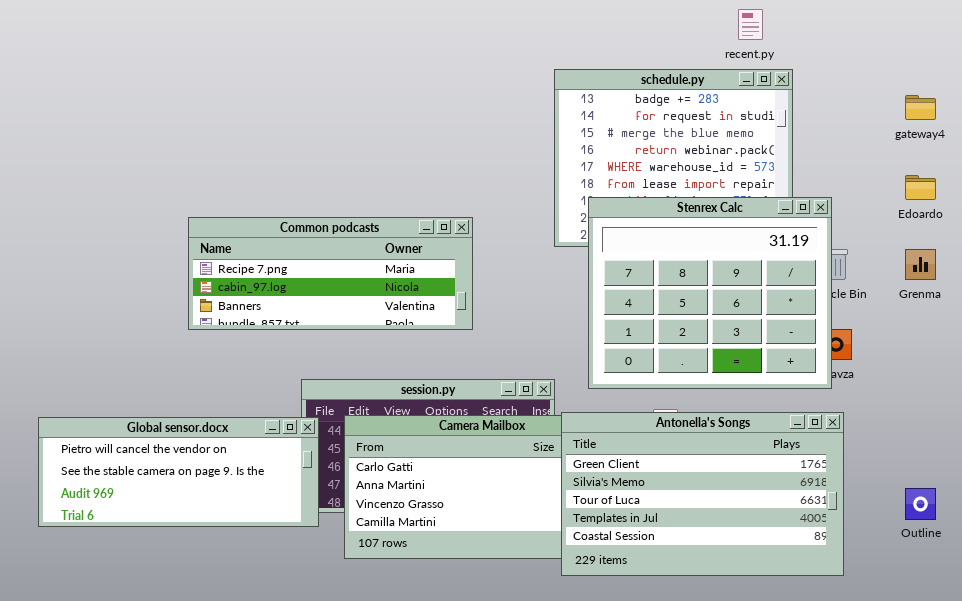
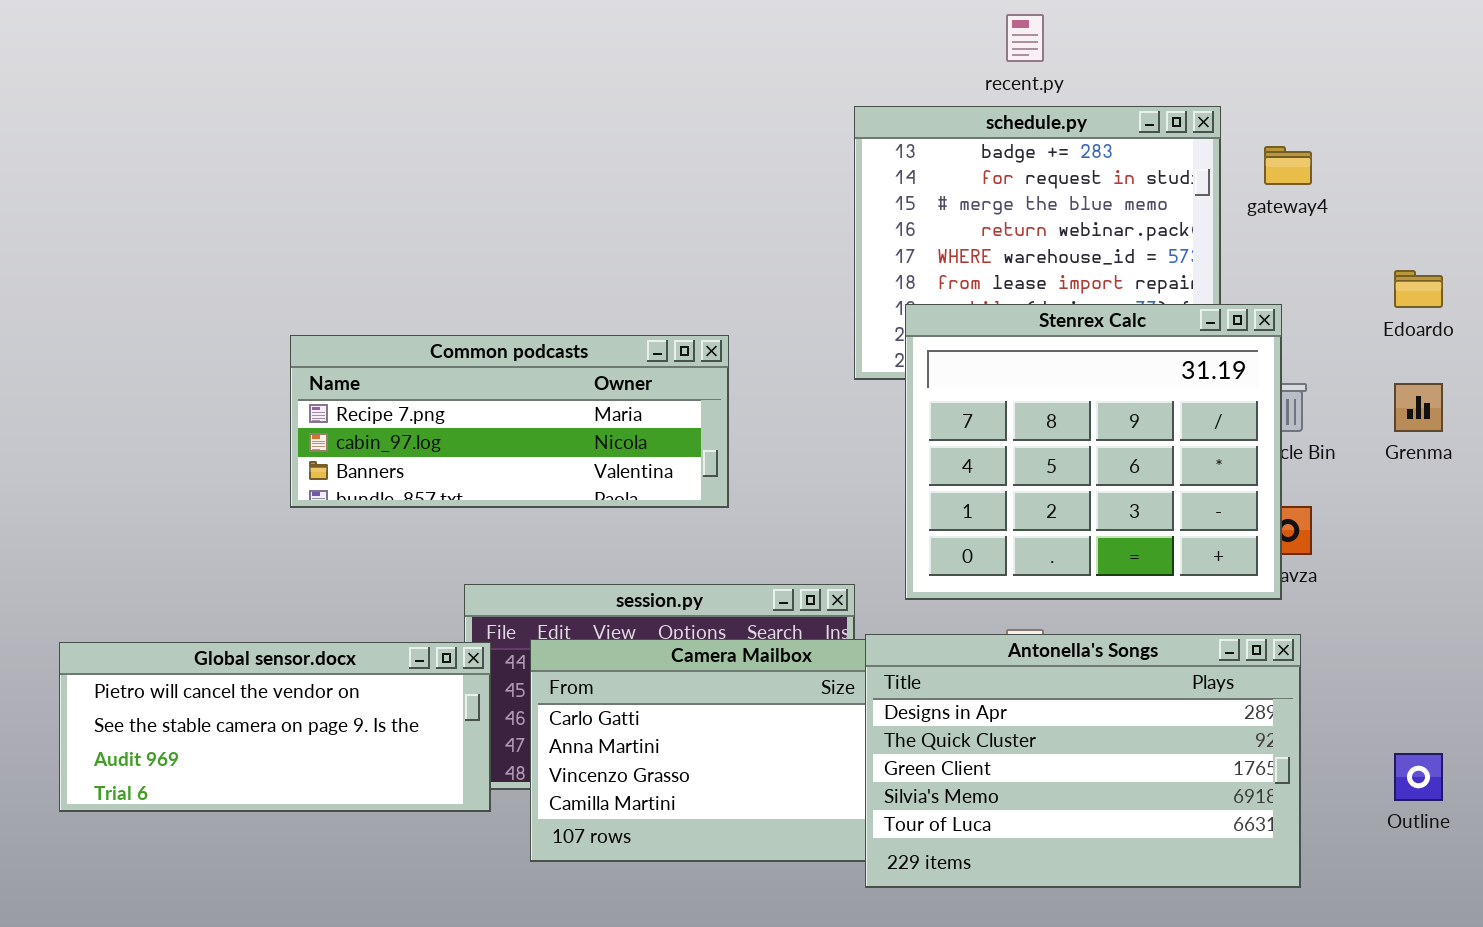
recent.py: [738,9,763,40] -> [1006,14,1044,62], moved
gateway4: [905,95,936,120] -> [1264,146,1312,185], moved
Antonella's Songs: [561,412,844,576] -> [865,634,1301,888], scrolled up 2 rows

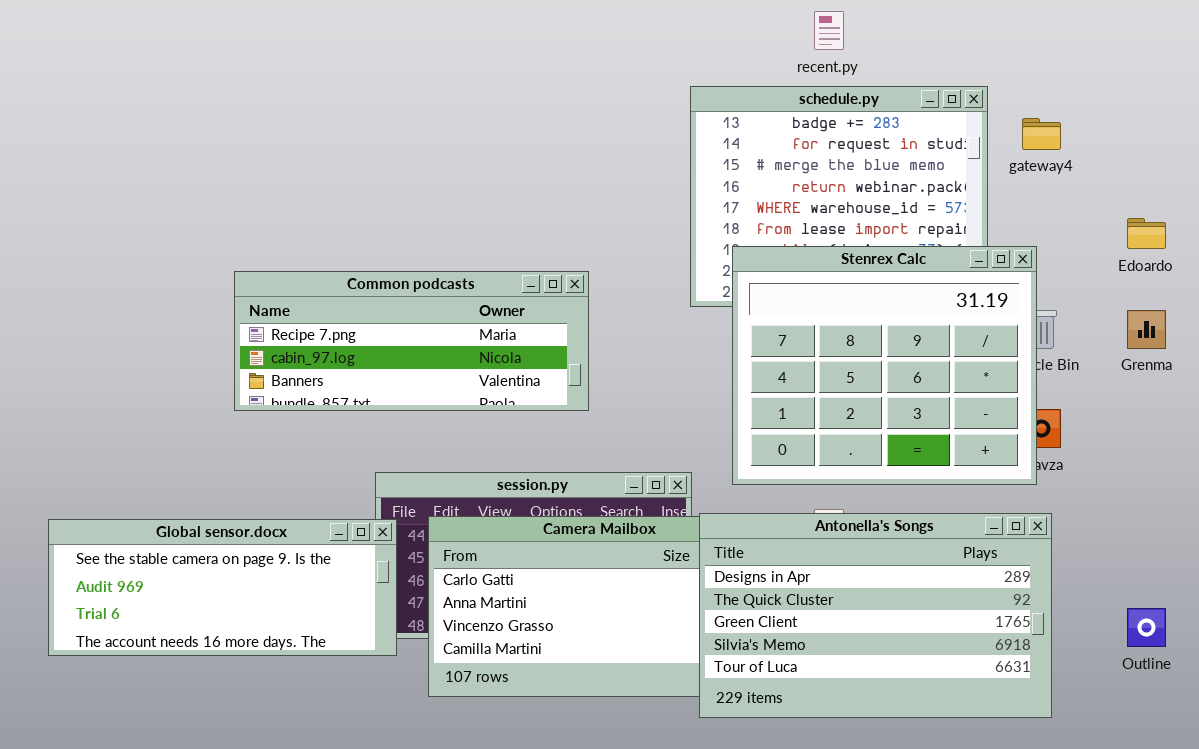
Global sensor.docx: [59,642,491,812] -> [48,519,397,656], scrolled down 1 row

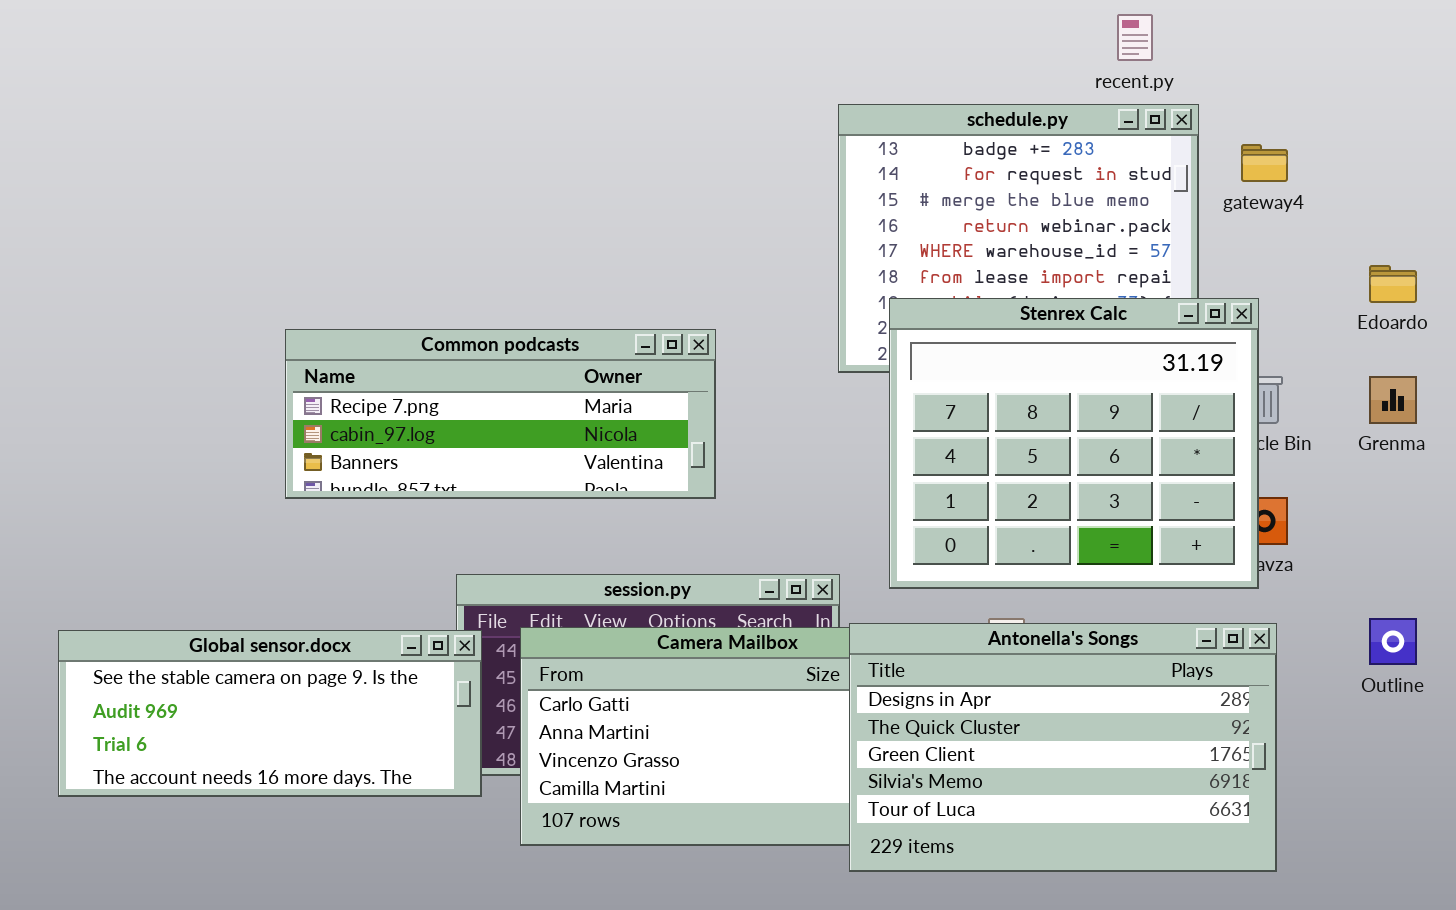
recent.py: [814,11,844,50] -> [1117,14,1153,61], moved
Outline: [1127,608,1166,647] -> [1369,618,1417,665], moved

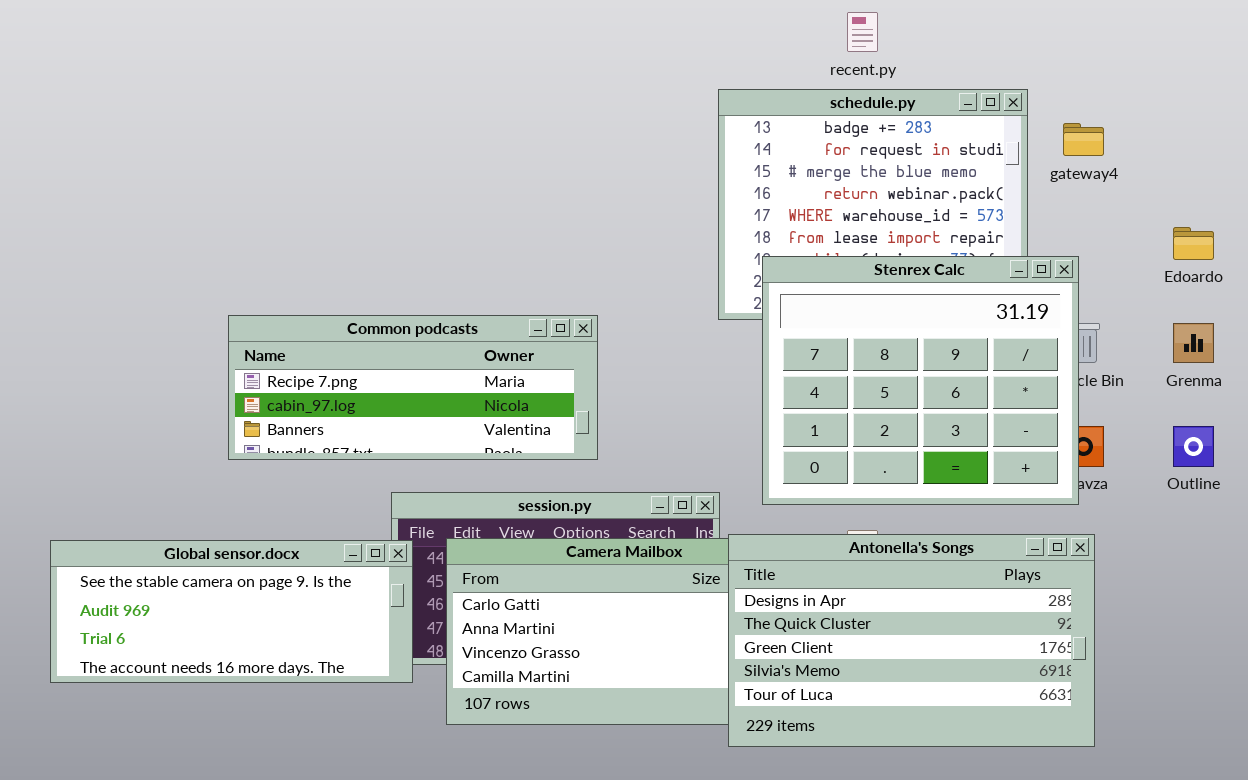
recent.py: [1117,14,1153,61] -> [847,12,878,52], moved
Common podcasts: [285,329,716,499] -> [228,315,598,460], moved
Outline: [1369,618,1417,665] -> [1173,426,1214,467], moved

